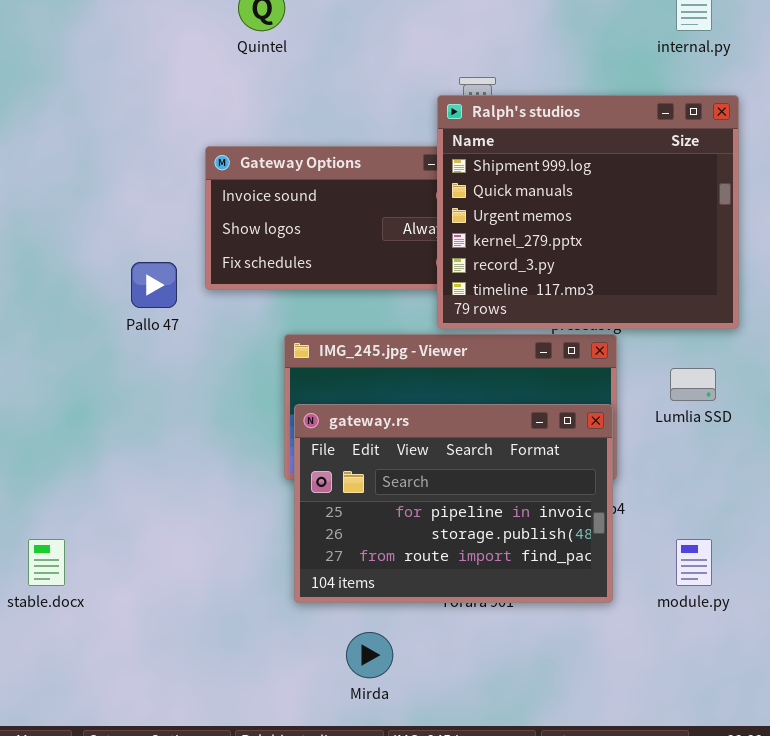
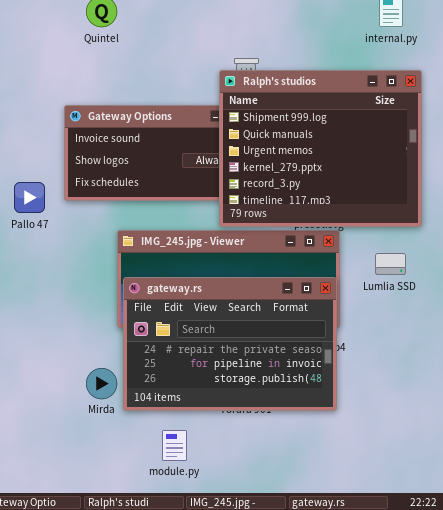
gateway.rs: [294,404,613,603] -> [123,277,337,411], scrolled up 1 row
module.py: [676,539,712,586] -> [162,430,187,461], moved
Mirda: [346,632,393,678] -> [86,368,117,399], moved

